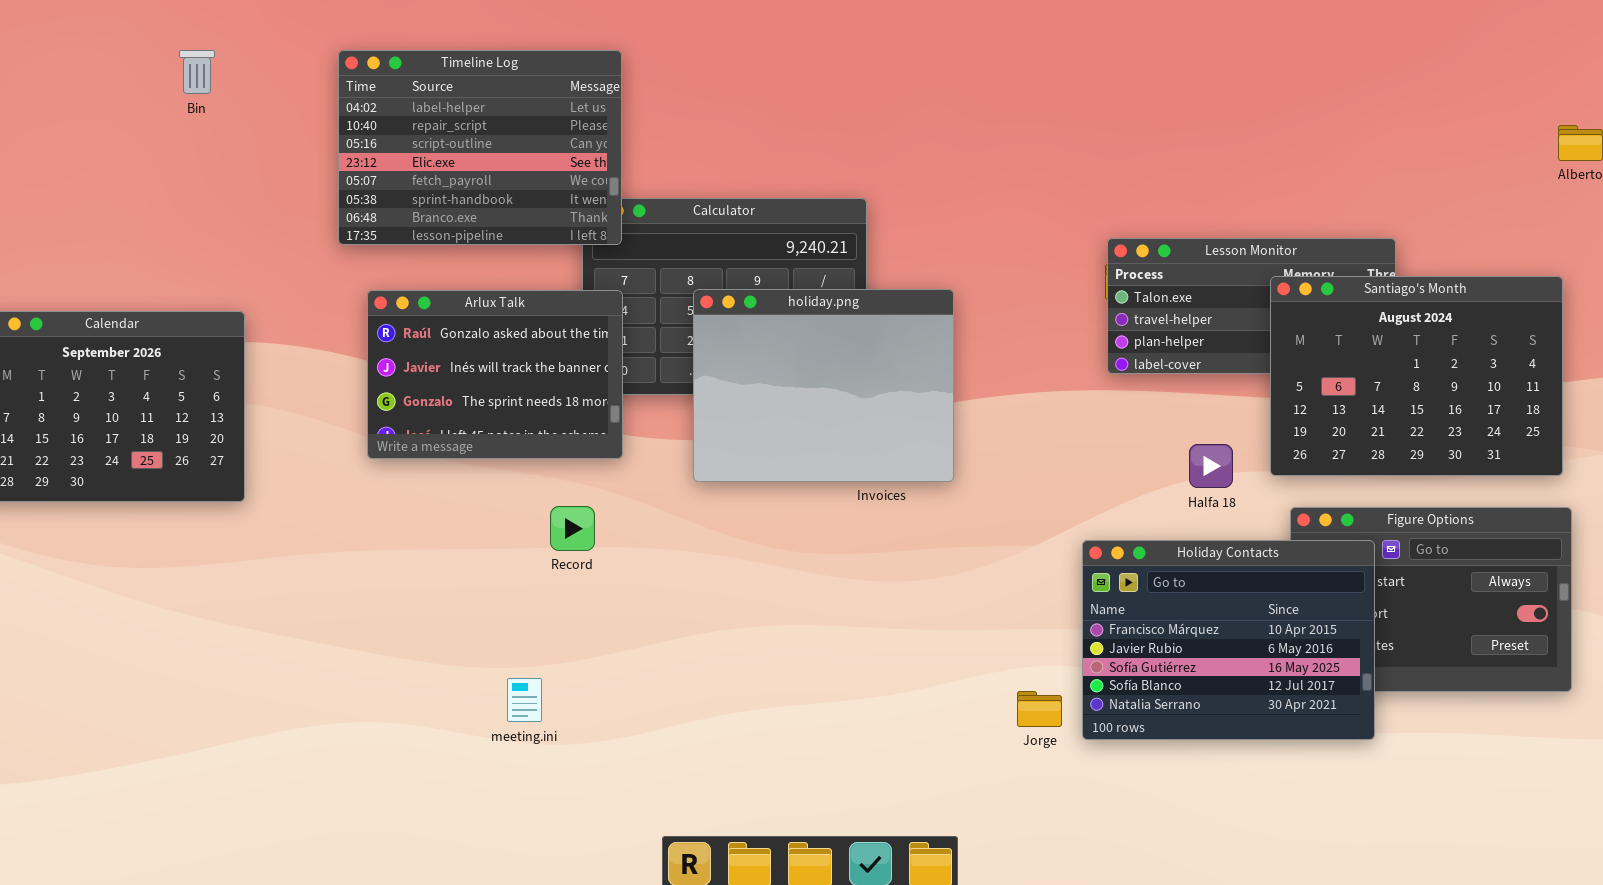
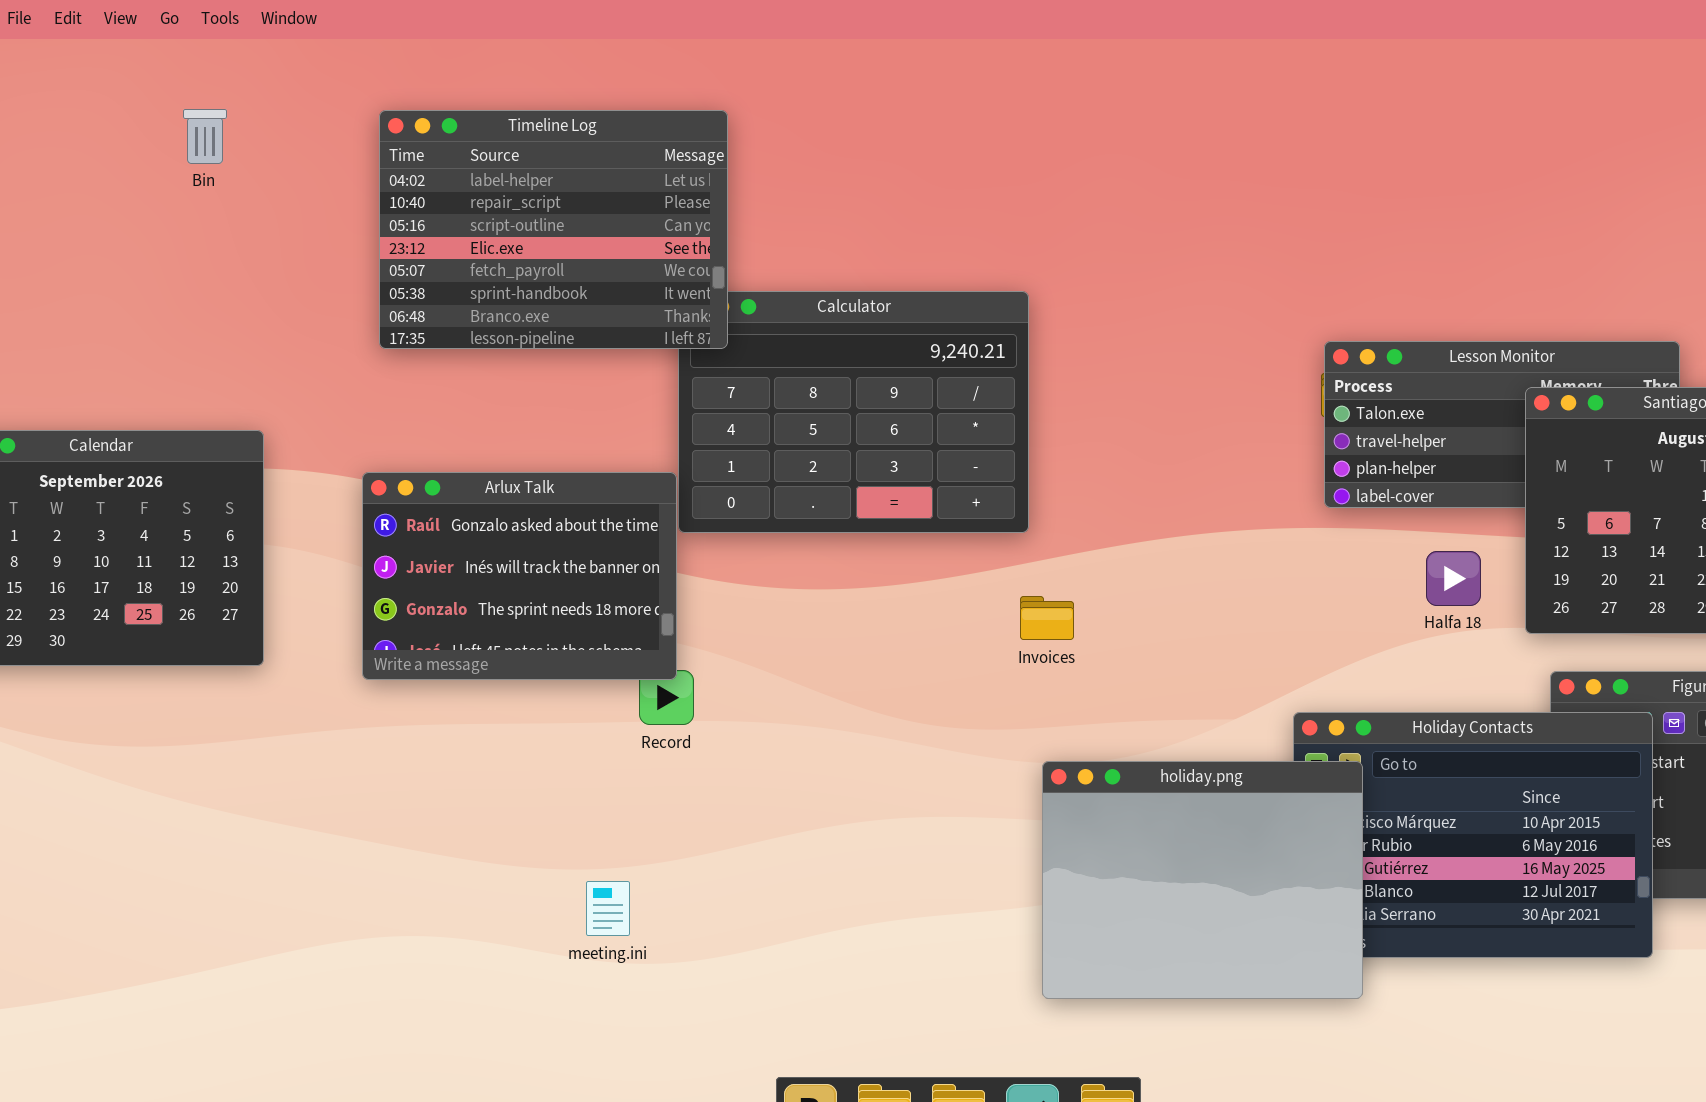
holiday.png: [693,289,954,482] -> [1042,761,1363,999], moved
Arlux Talk: [367,290,623,459] -> [362,472,677,680], moved
Halfa 18: [1189,444,1233,488] -> [1426,551,1481,606], moved

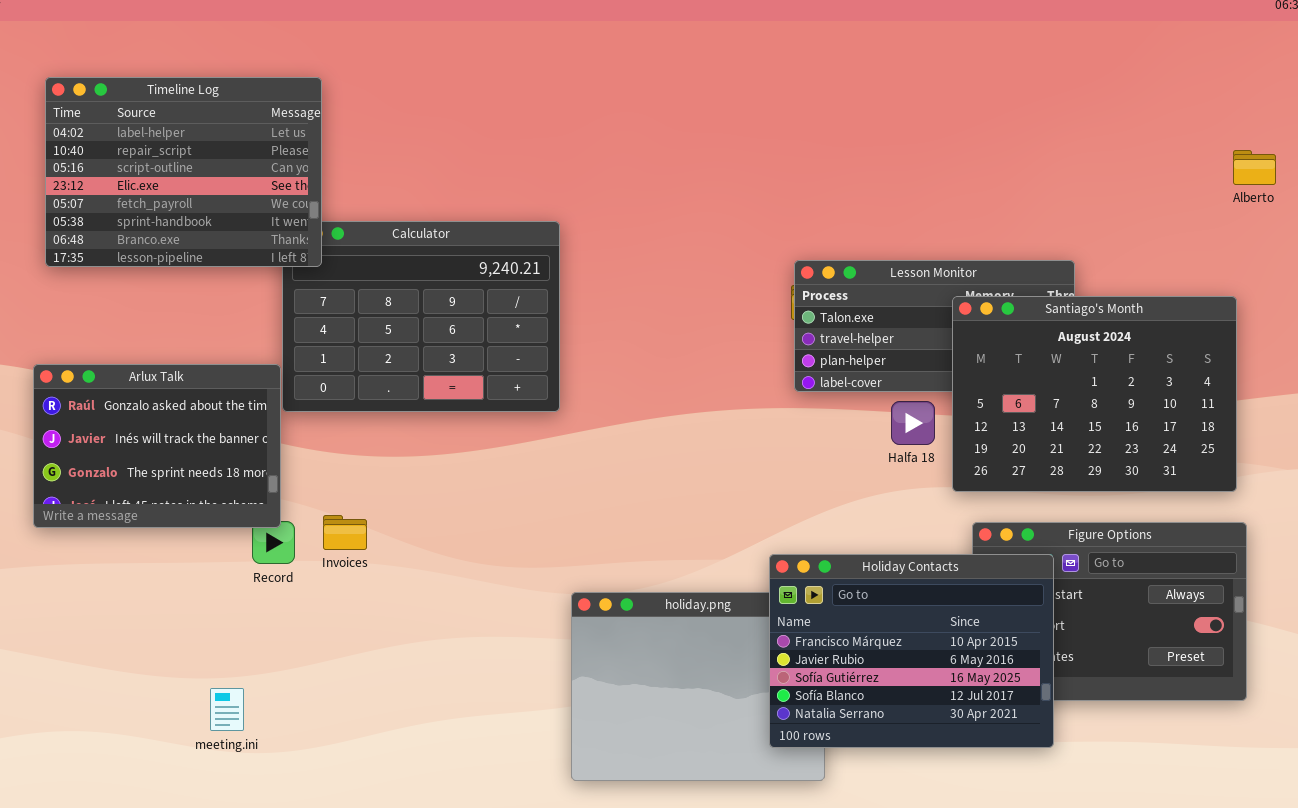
Halfa 18: [1426,551,1481,606] -> [891,401,935,445], moved
Invoices: [1020,596,1074,640] -> [323,515,367,550], moved
Holiday Contacts: [1293,712,1653,958] -> [769,554,1054,748], raised

